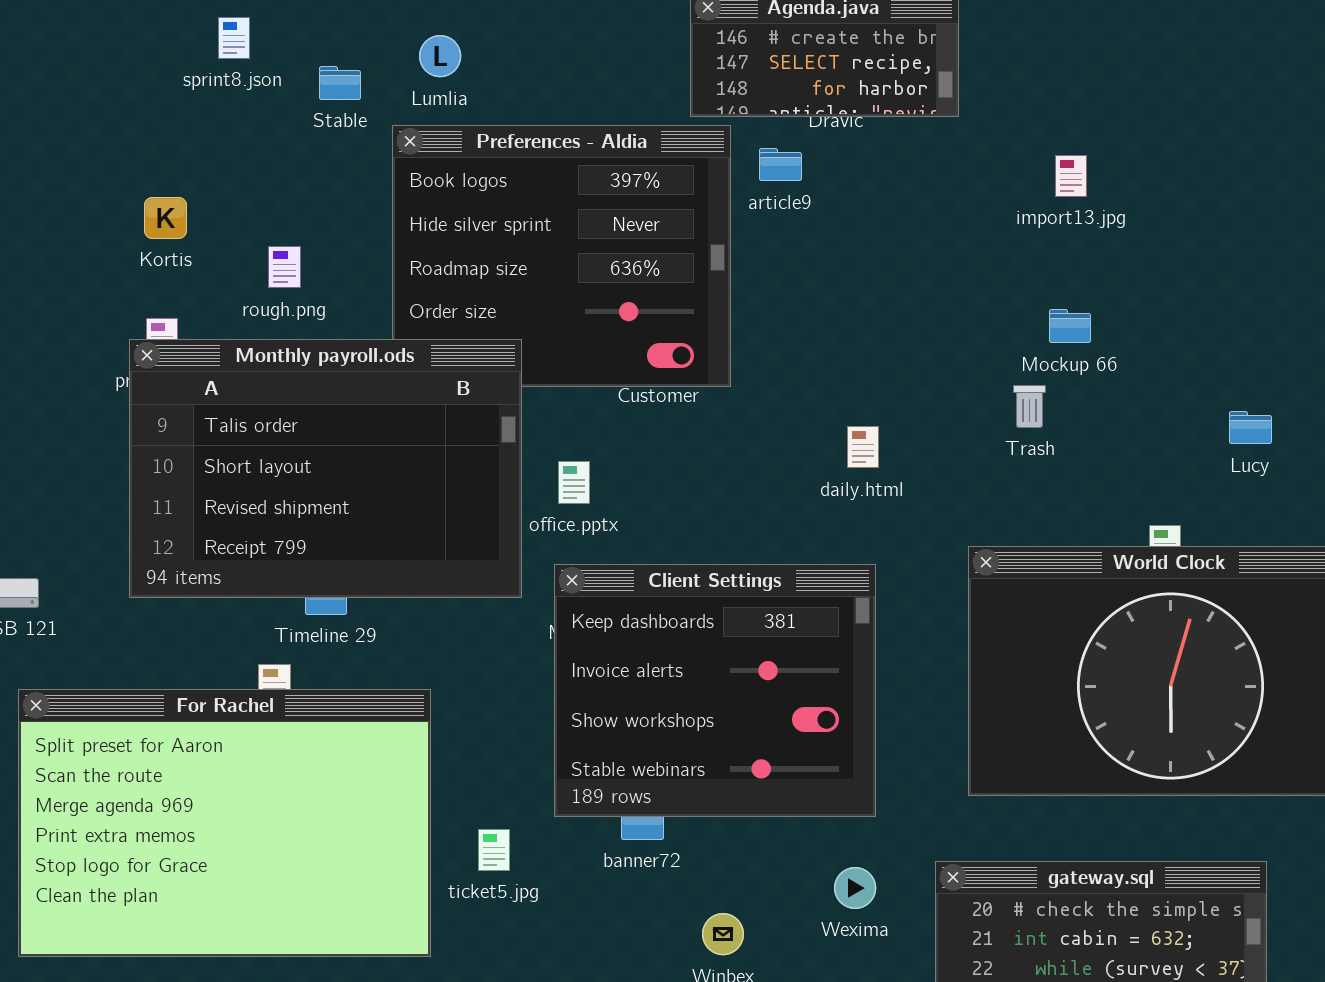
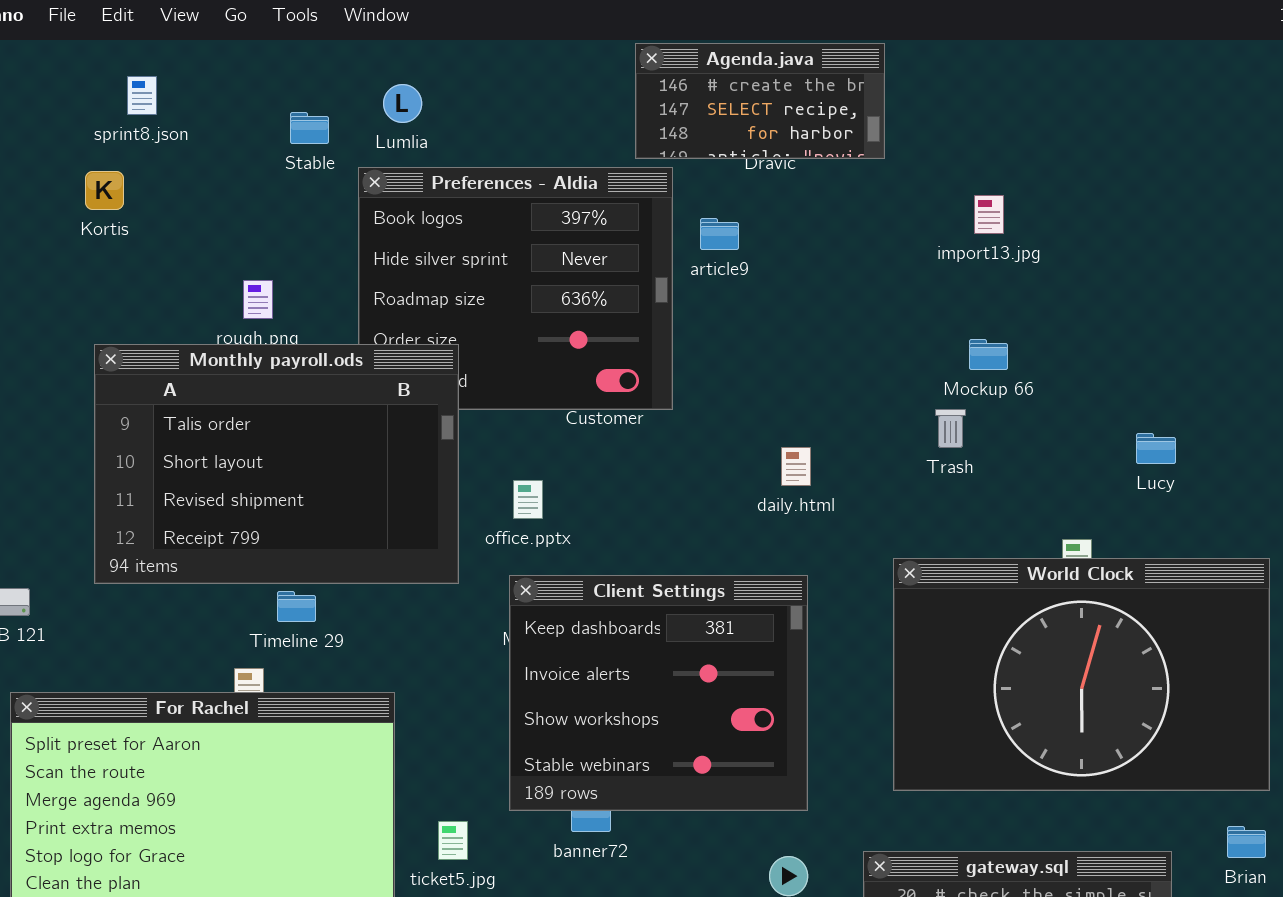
sprint8.json: [218,17,250,59] -> [127,76,157,115], moved
article9: [759,148,802,181] -> [700,218,739,250], moved
Kortis: [144,197,187,239] -> [85,171,124,210], moved
Monthly payroll.ods: [129,339,522,598] -> [94,344,459,584], moved

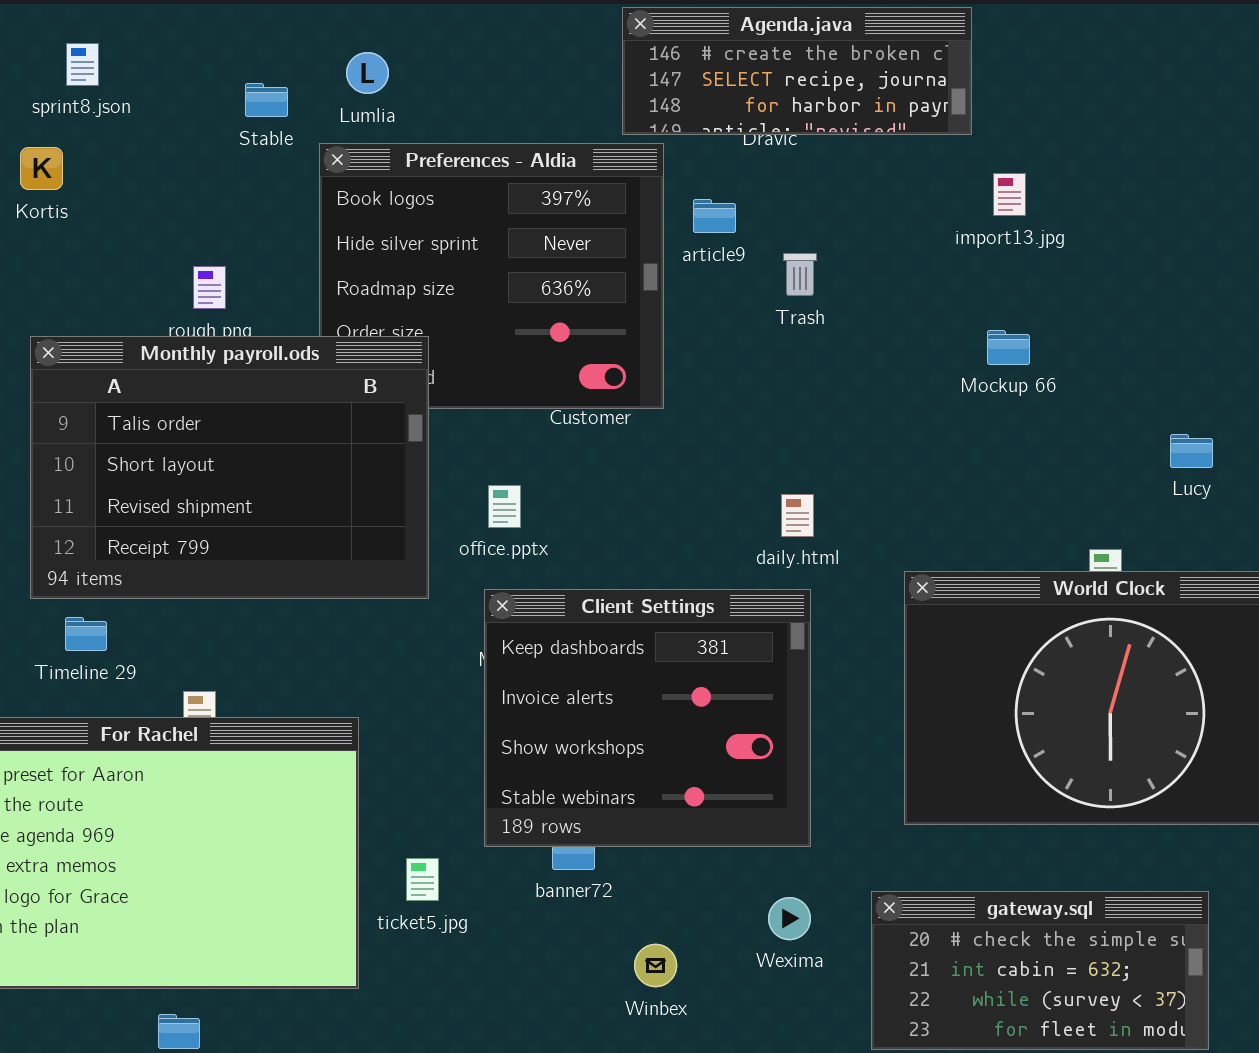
Agenda.java: [635,43,885,159] -> [622,7,972,135], resized
Trash: [935,409,966,448] -> [783,253,817,296], moved
daily.html: [781,447,811,486] -> [781,494,814,537], moved
Timeline 29: [277,591,316,622] -> [65,617,107,651], moved

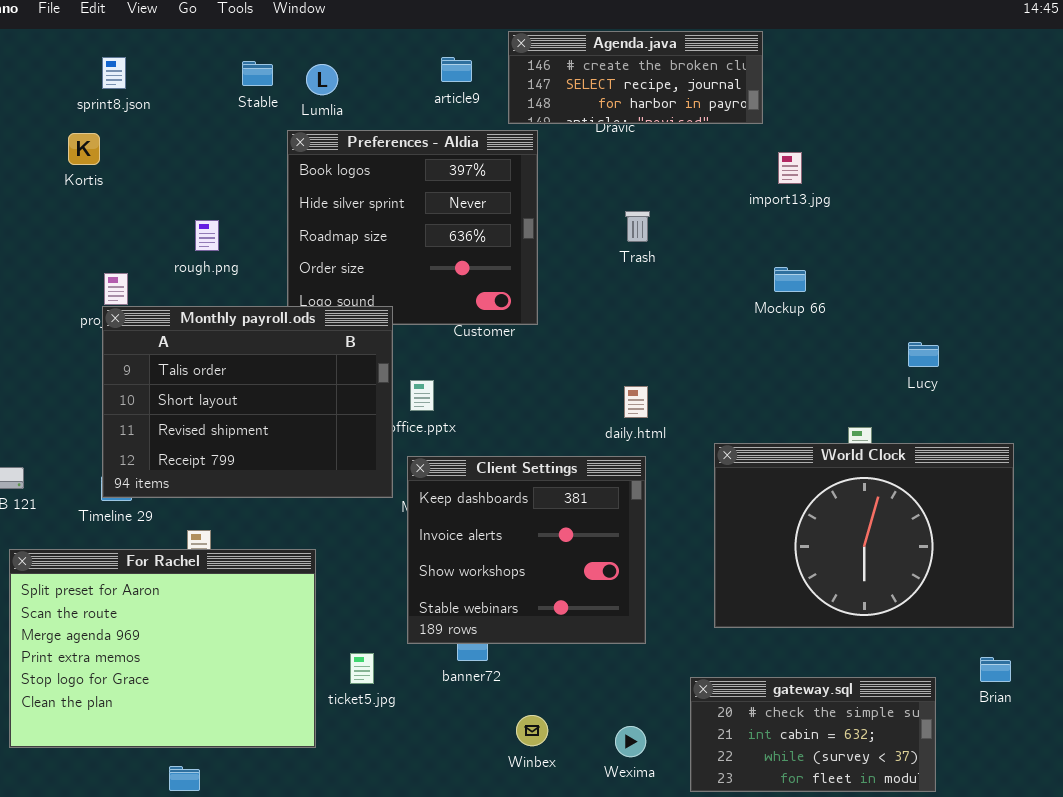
Stable: [245,83,288,117] -> [242,61,273,86], moved
article9: [693,199,736,233] -> [441,57,472,82], moved
Monthly payroll.ods: [30,336,429,599] -> [102,306,393,498], moved
Wexima: [768,897,811,940] -> [615,726,646,757], moved

